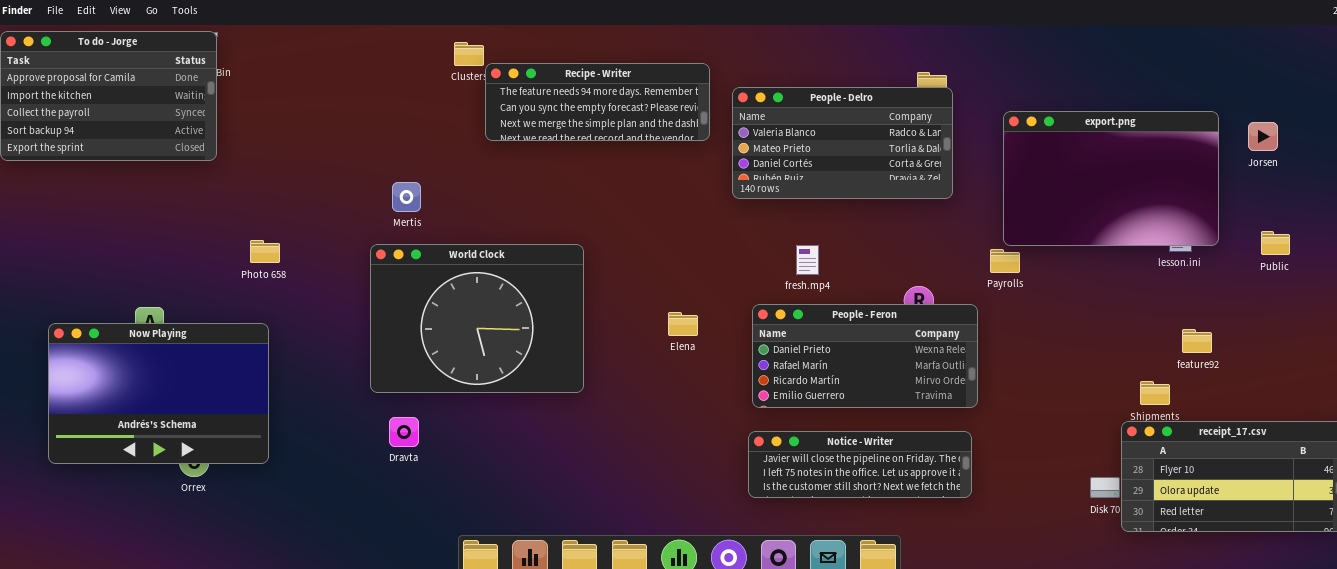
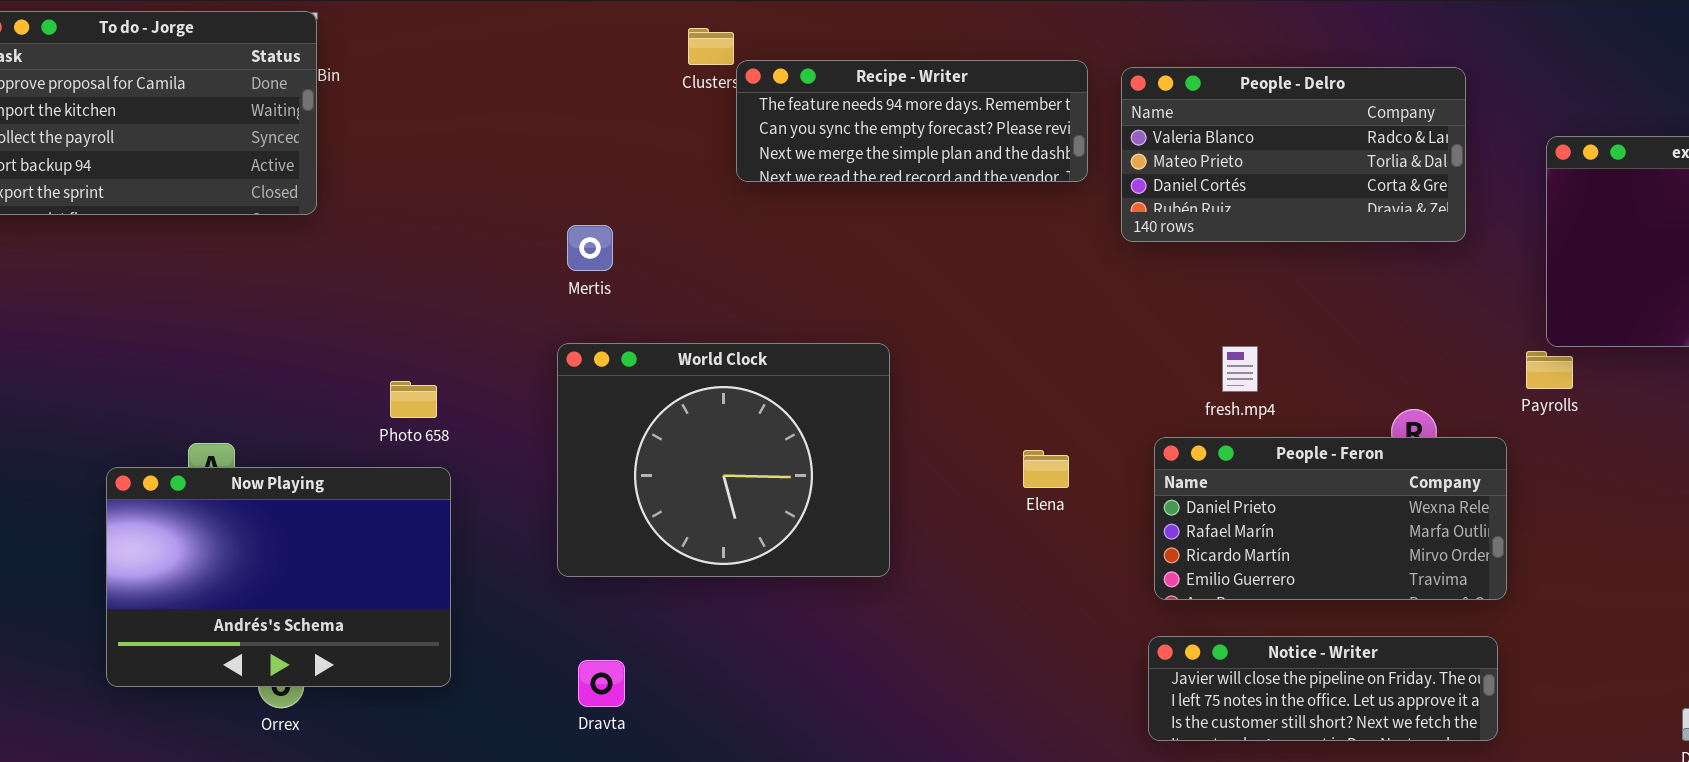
People - Delro: [732,87,953,199] -> [1121,67,1466,242], moved
Mertis: [392,182,421,212] -> [567,225,613,271], moved
Photo 658: [250,240,280,263] -> [390,381,437,418], moved
Now Playing: [48,323,269,464] -> [106,467,451,687], moved
Dravta: [389,417,419,447] -> [578,660,625,707], moved

